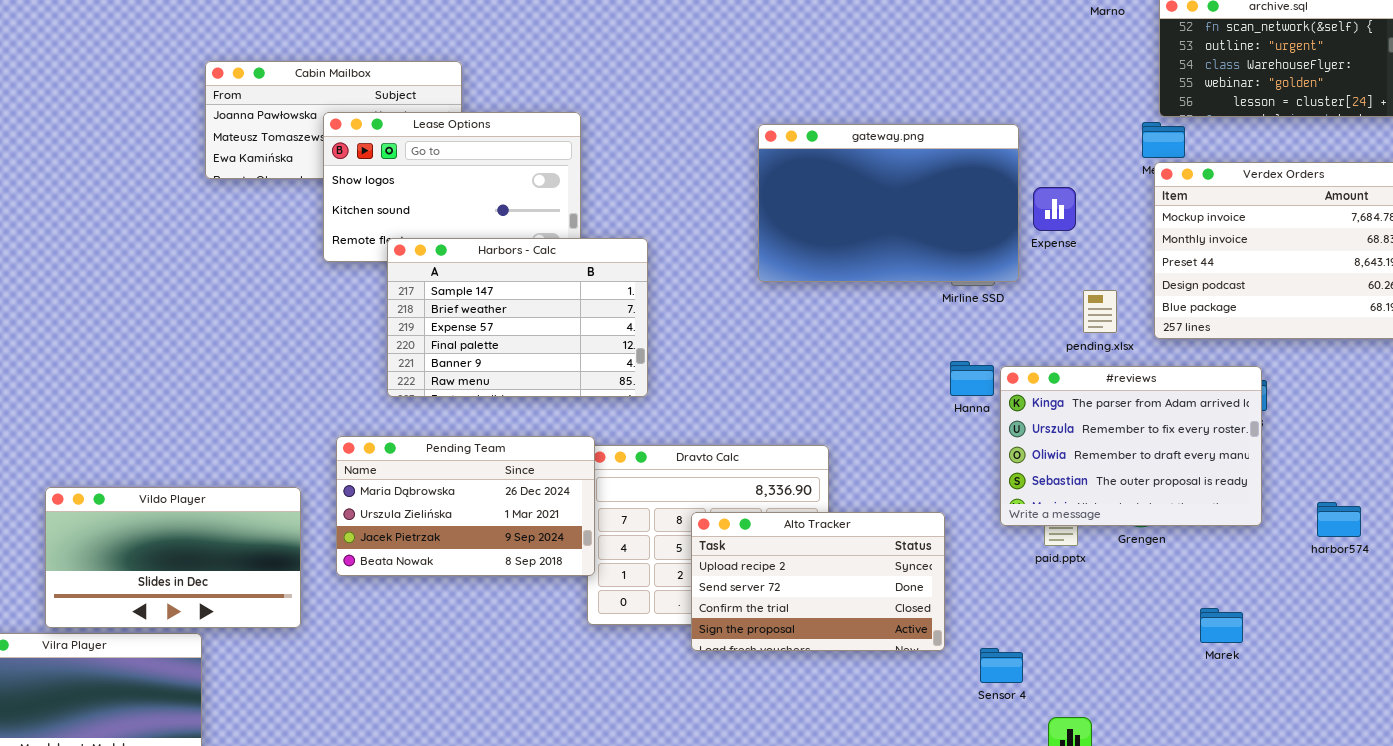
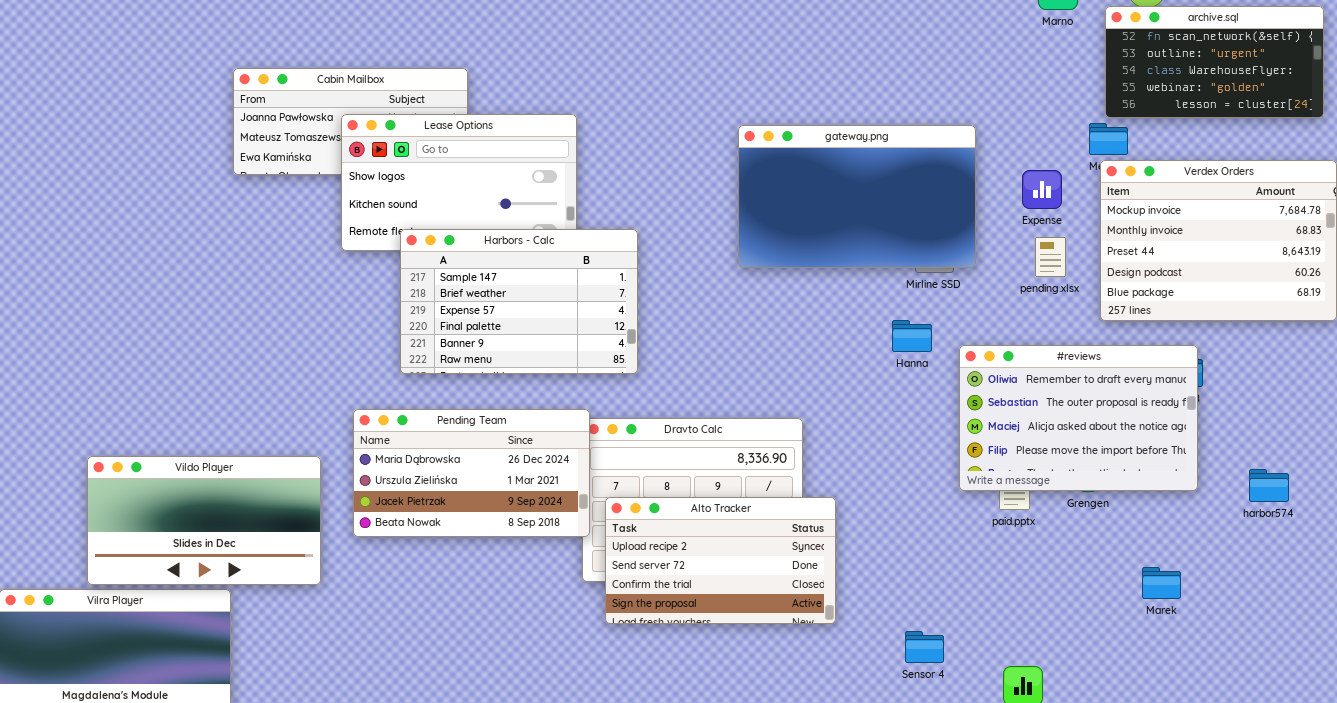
Expense: [1033,187,1076,231] -> [1022,170,1062,209], moved
pending.xlsx: [1083,290,1117,333] -> [1035,237,1066,277], moved
Hanna: [950,361,994,396] -> [892,320,932,352], moved
#reviews: [1000,366,1262,526] -> [959,345,1198,491], scrolled down 2 rows
Alto Tracker: [691,512,945,651] -> [605,497,836,624], moved
Sensor 4: [980,648,1023,683] -> [905,631,944,663], moved

